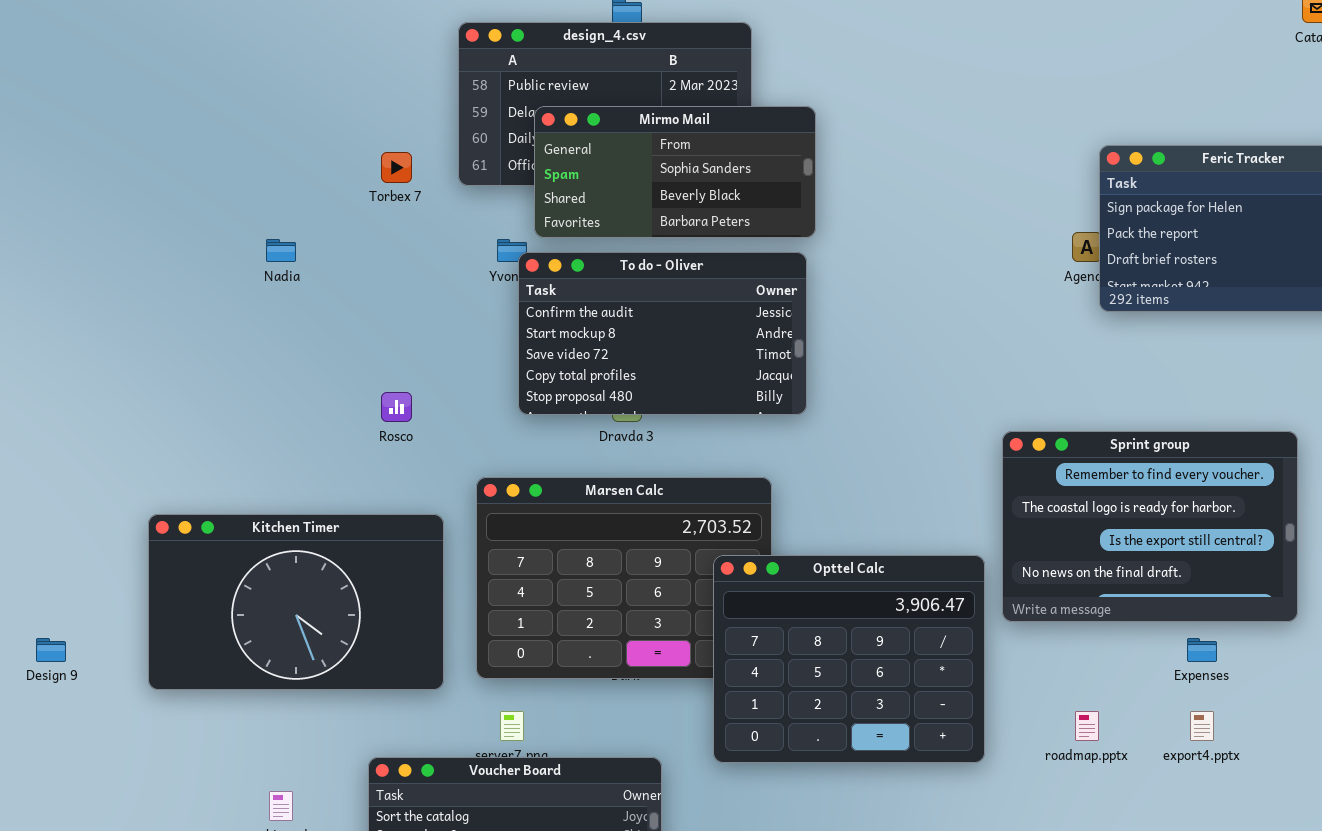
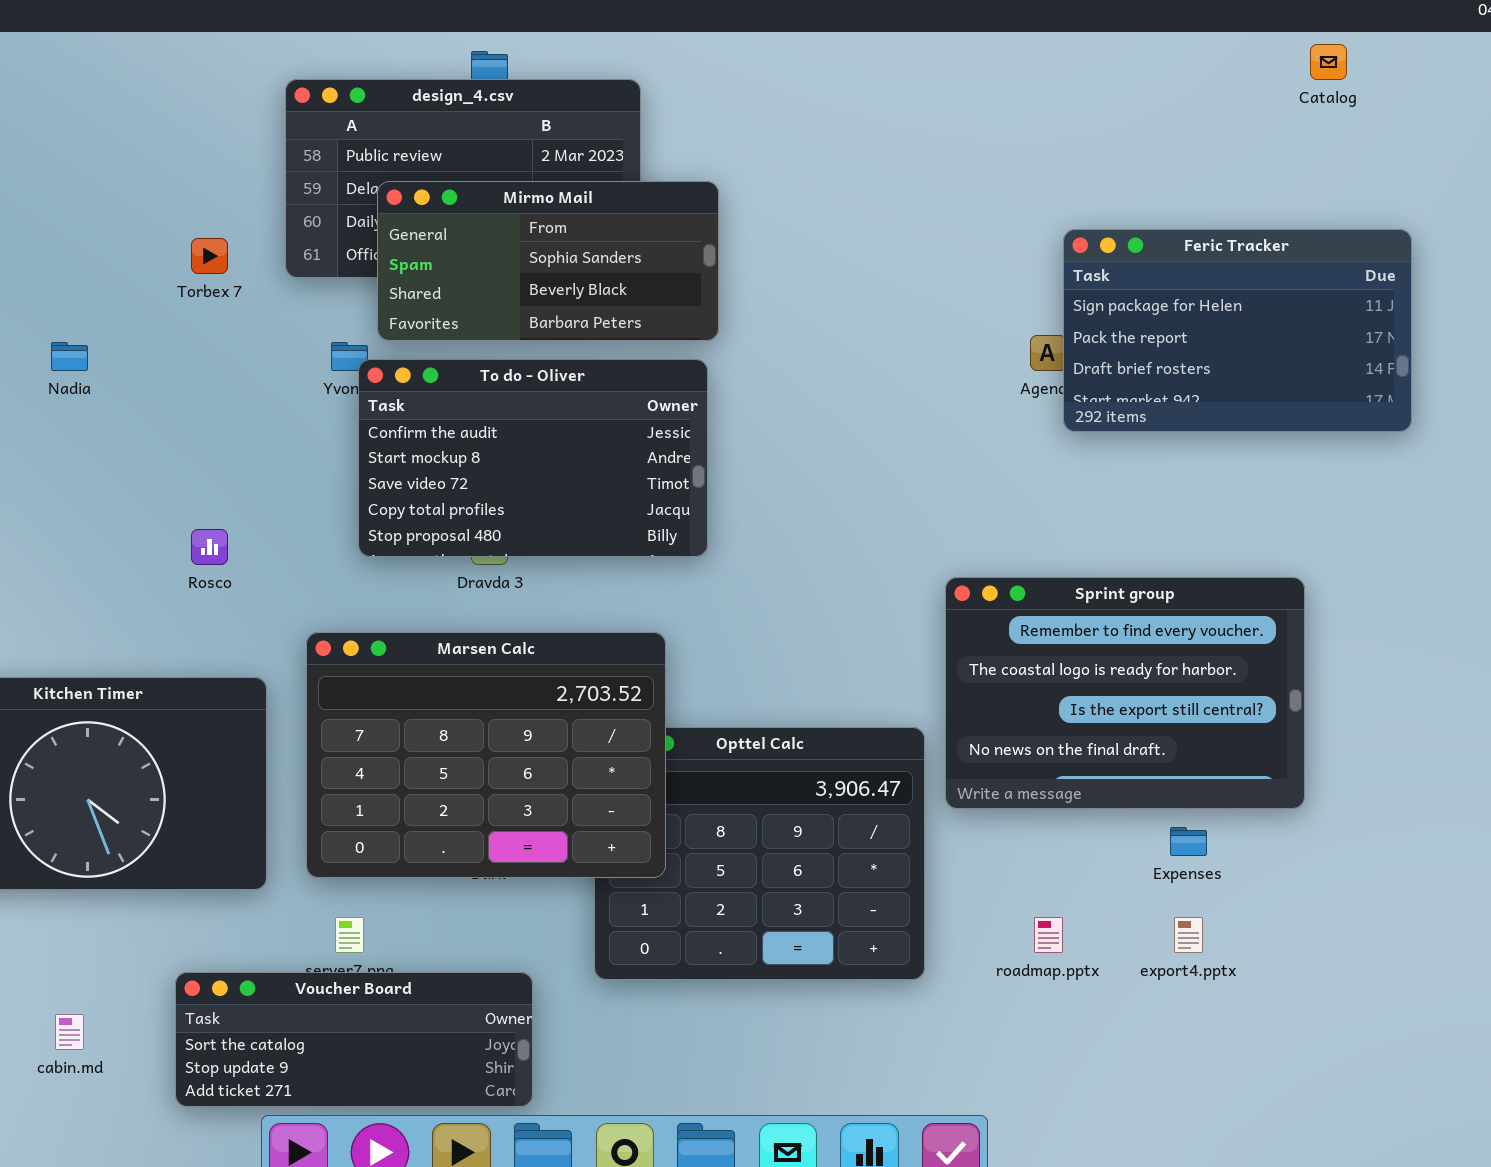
Marsen Calc: [476,477,772,679] -> [306,632,666,878], raised

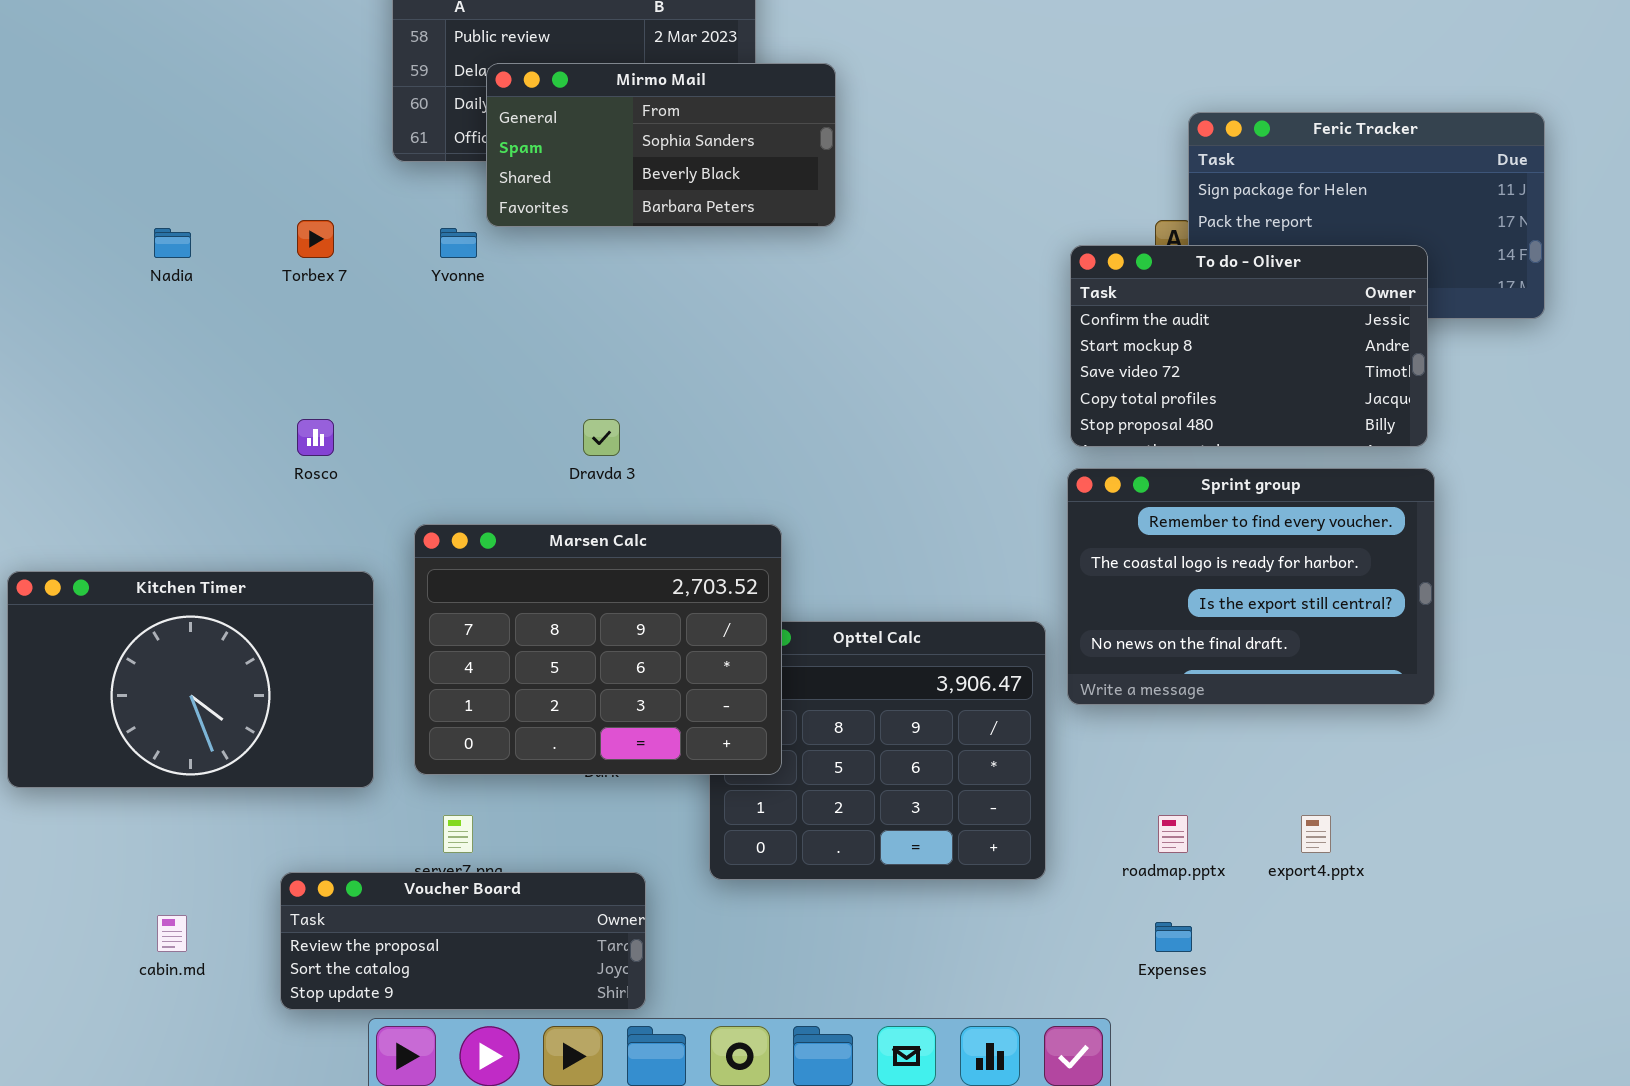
Torbex 7: [191,238,228,274] -> [297,220,334,258], moved
To do - Oliver: [358,359,708,557] -> [1070,245,1428,447], moved
Expenses: [1170,827,1207,856] -> [1155,922,1192,952], moved
Voucher Board: [175,972,533,1107] -> [280,872,646,1010], scrolled up 1 row

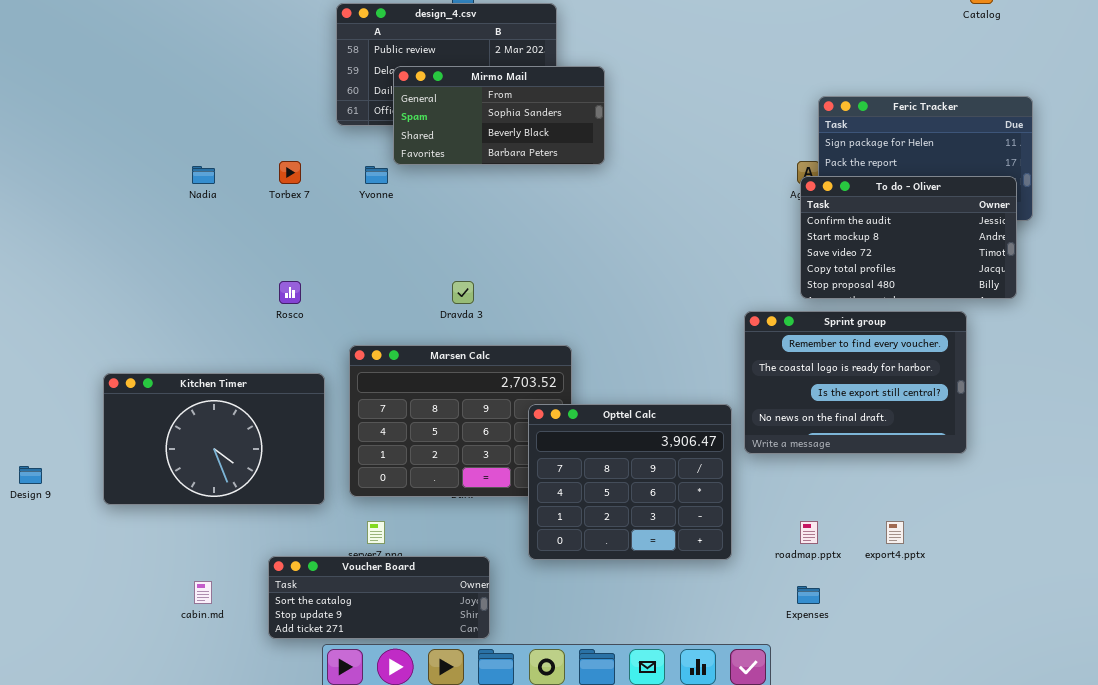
To do - Oliver: [1070,245,1428,447] -> [800,176,1017,299], moved
Opttel Calc: [709,621,1046,880] -> [528,404,732,560], raised
Voucher Board: [280,872,646,1010] -> [268,556,490,639], scrolled down 1 row

